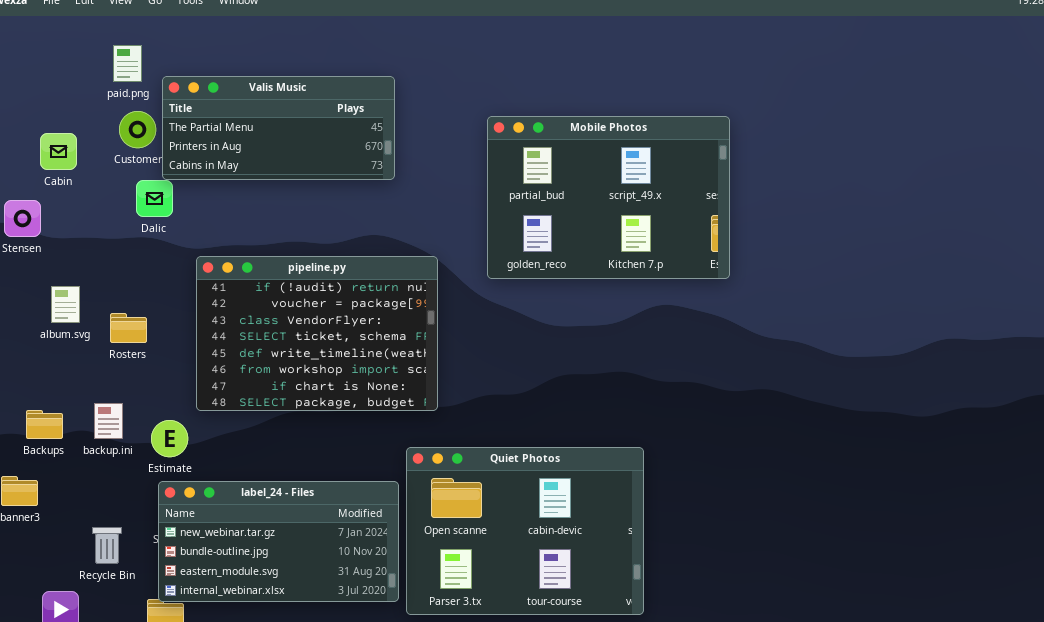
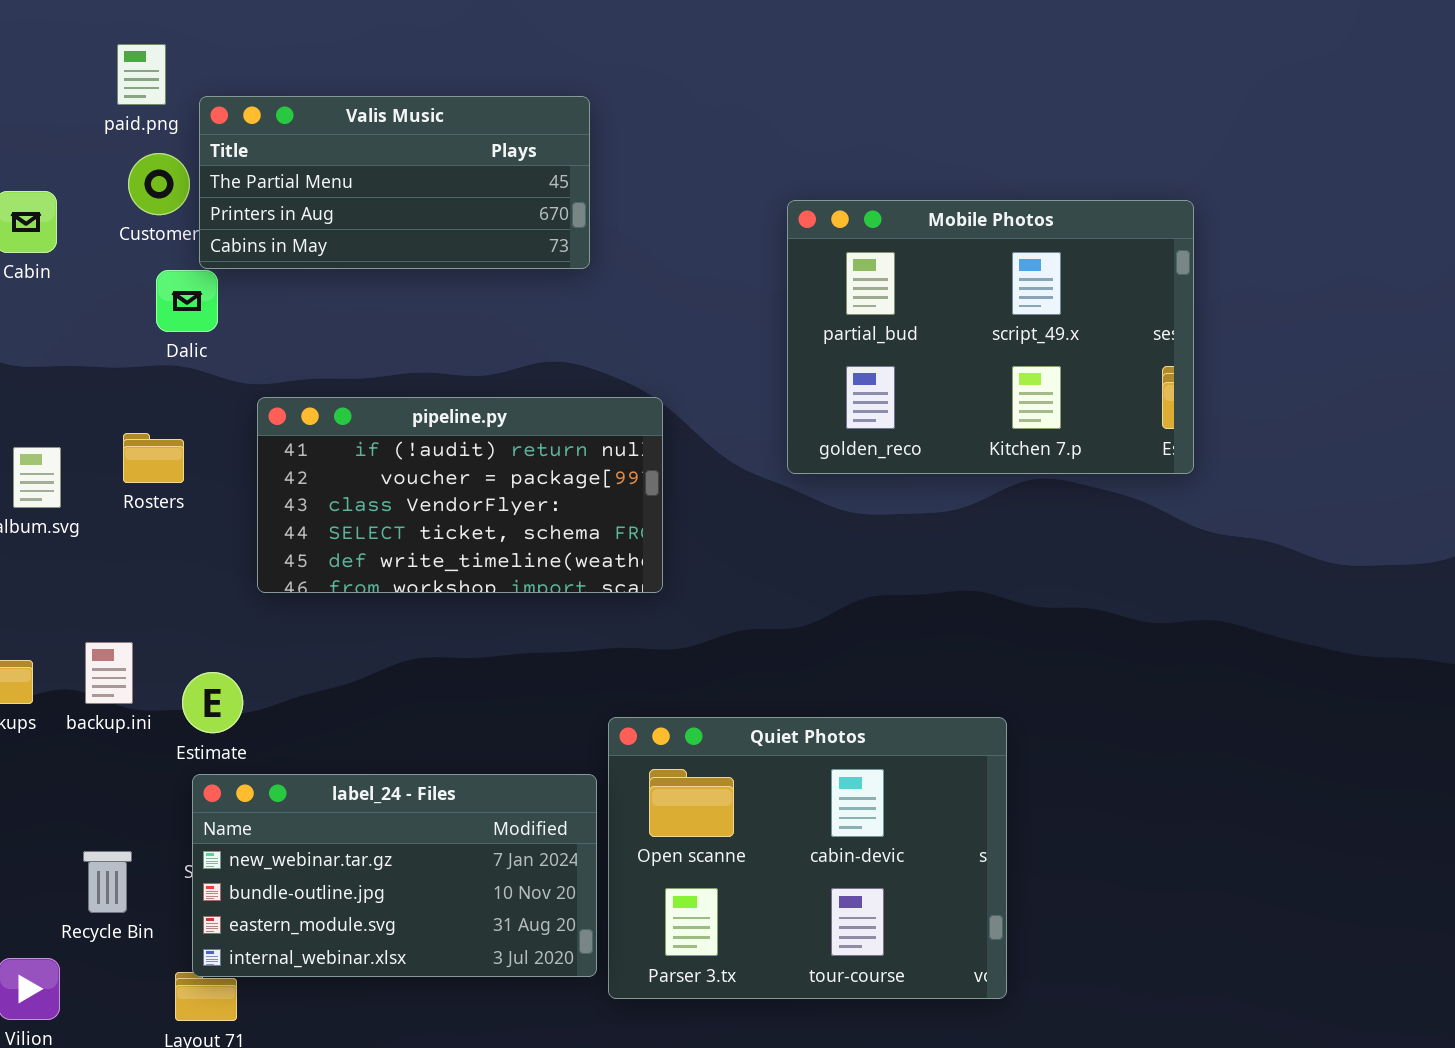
Mobile Photos: [487,116,730,279] -> [787,200,1194,474], moved
pipeline.py: [196,256,438,411] -> [257,397,663,593], resized
Rosters: [110,313,147,343] -> [123,433,184,483], moved

